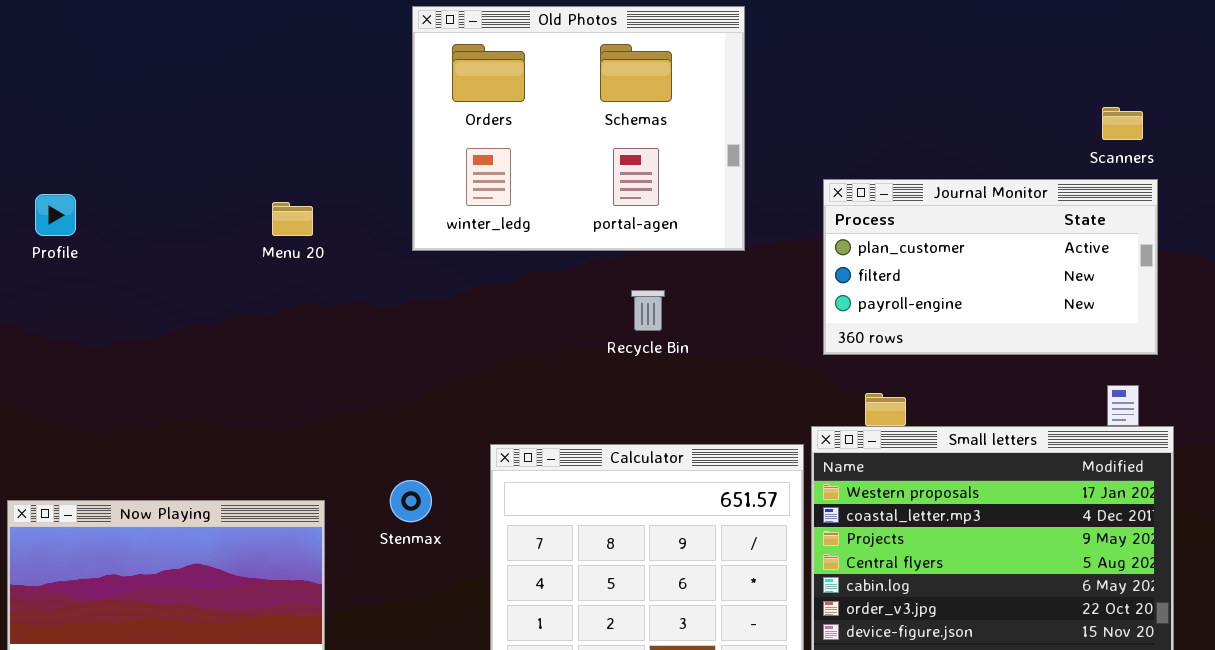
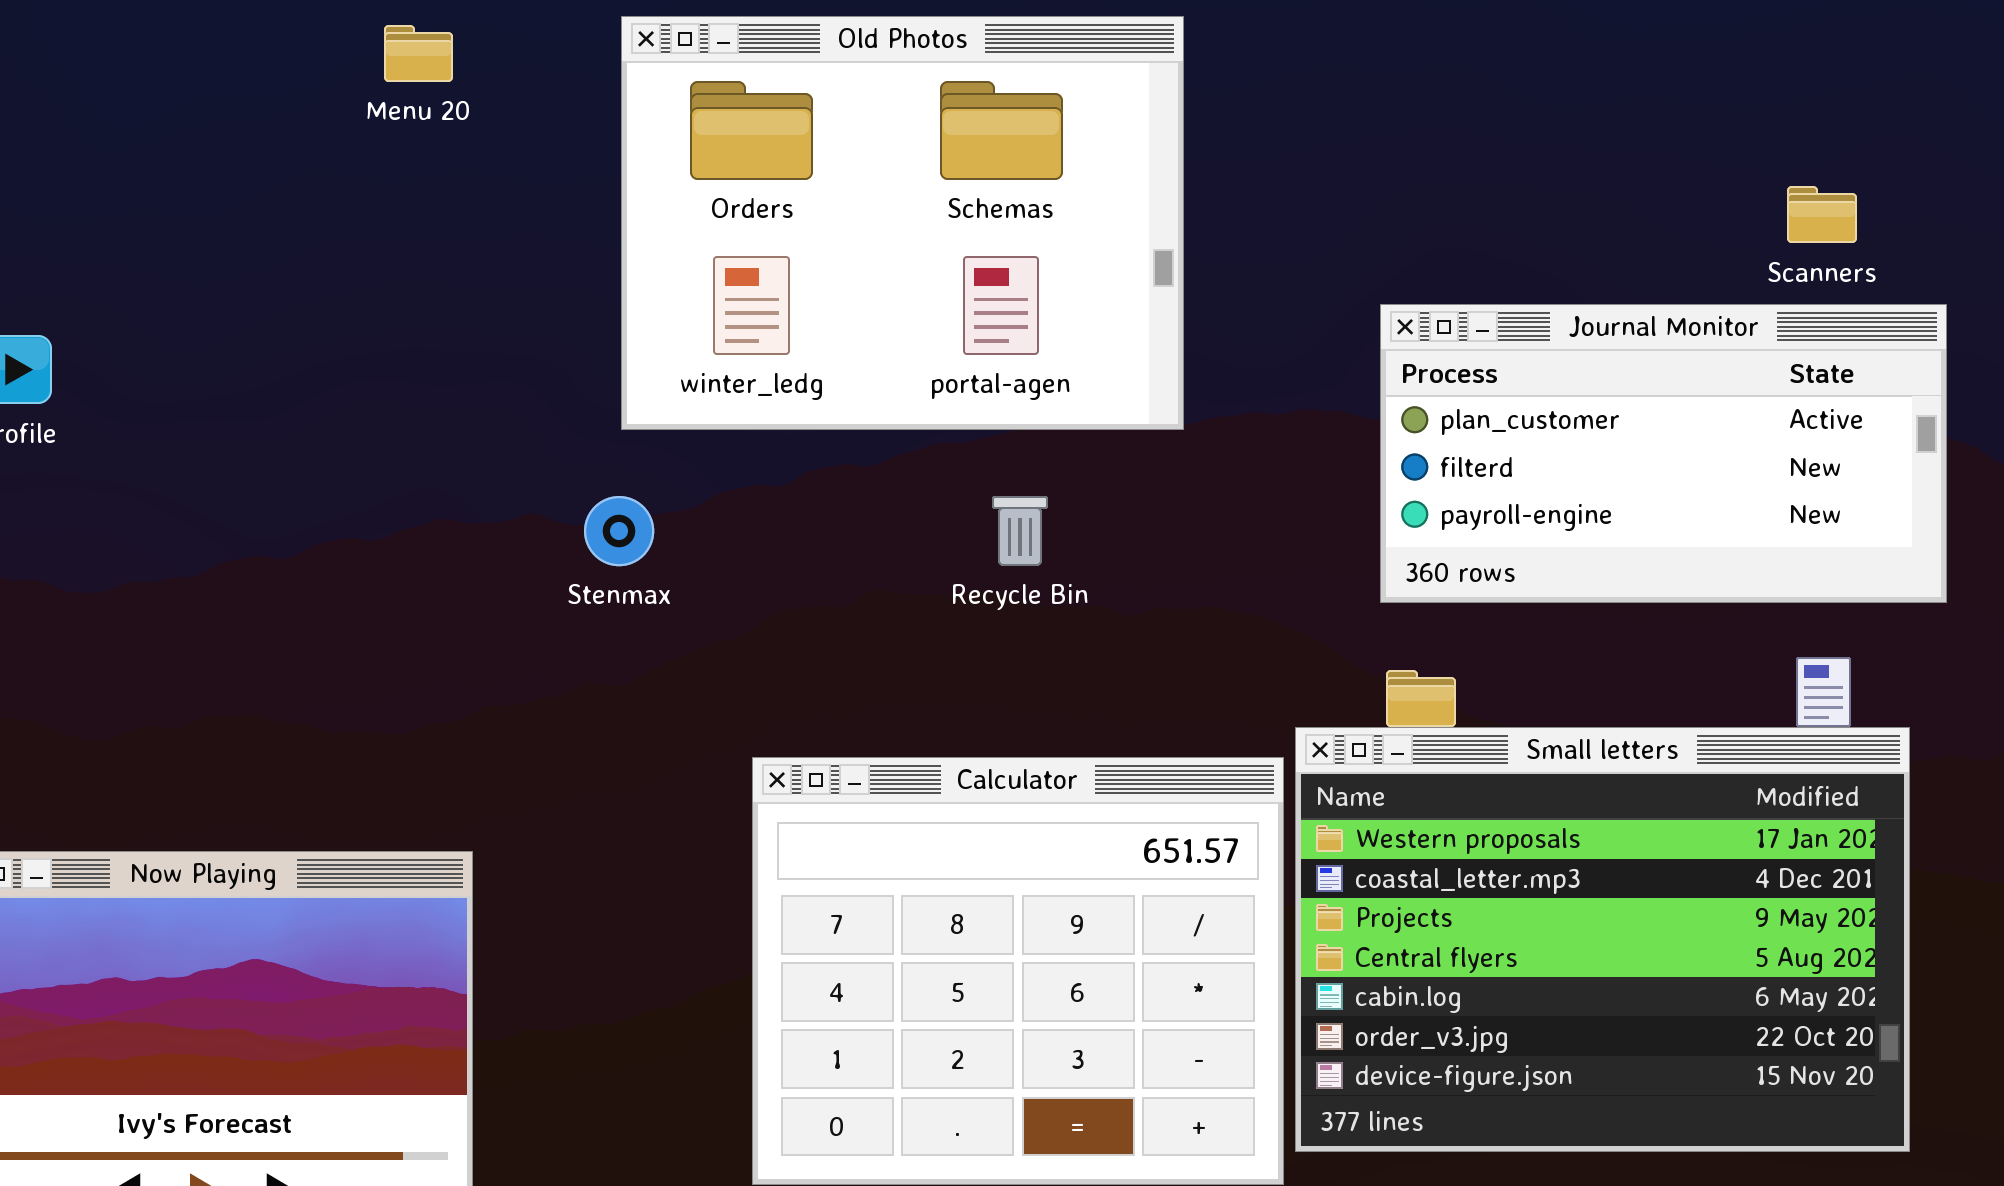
Journal Monitor: [823,179,1158,355] -> [1380,304,1947,603], moved
Menu 20: [272,202,313,236] -> [384,25,453,82], moved
Stenmax: [390,480,432,522] -> [584,496,654,566], moved

